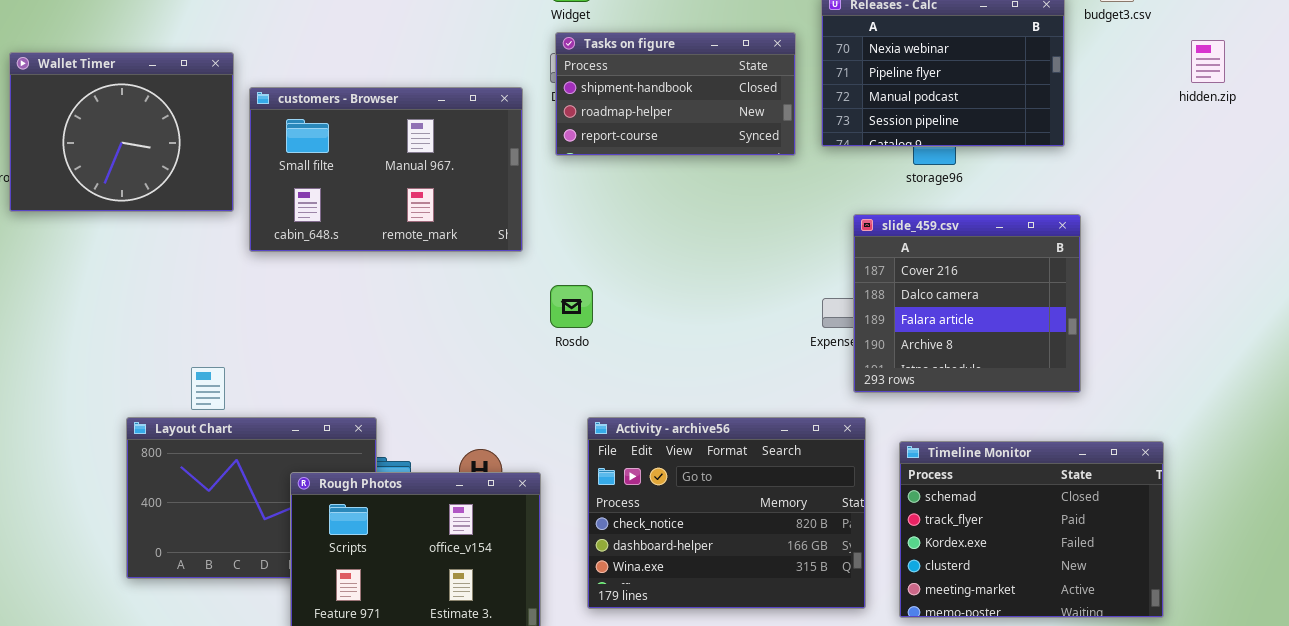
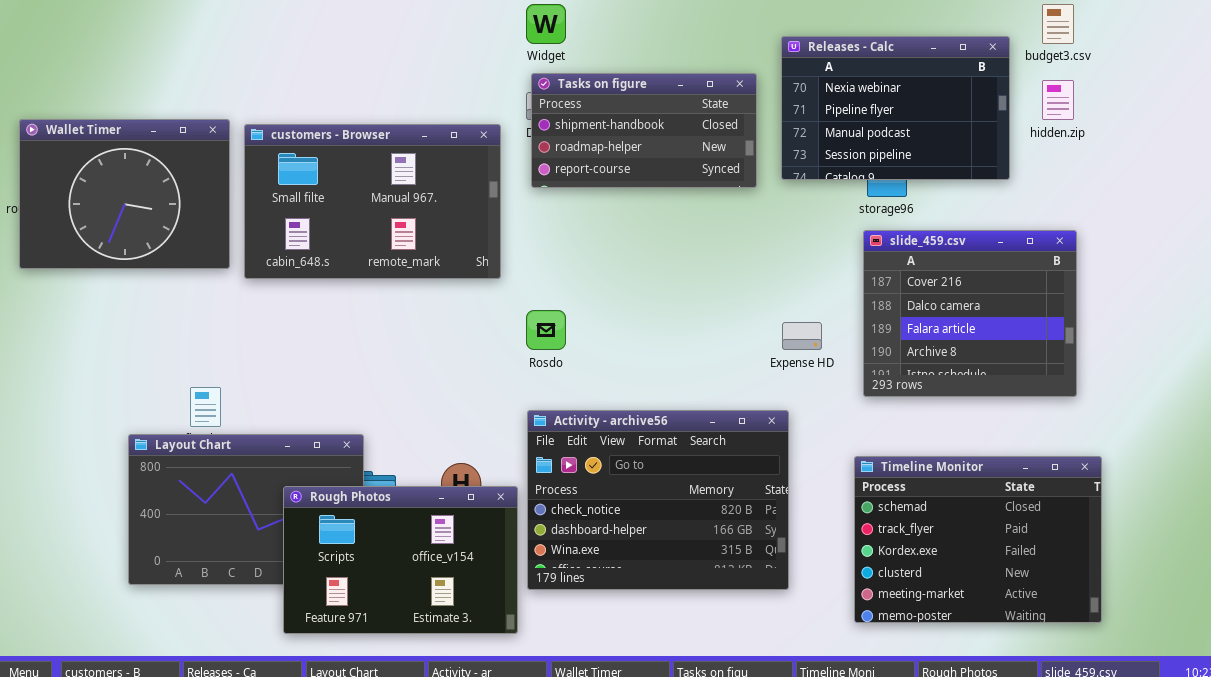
hidden.zip: [1191,40,1225,83] -> [1042,80,1074,120], moved
Wallet Timer: [9,52,234,212] -> [19,119,230,269], moved
slide_459.csv: [853,214,1081,393] -> [863,230,1077,397], moved
Activity - archive56: [587,417,866,609] -> [527,410,789,590], moved

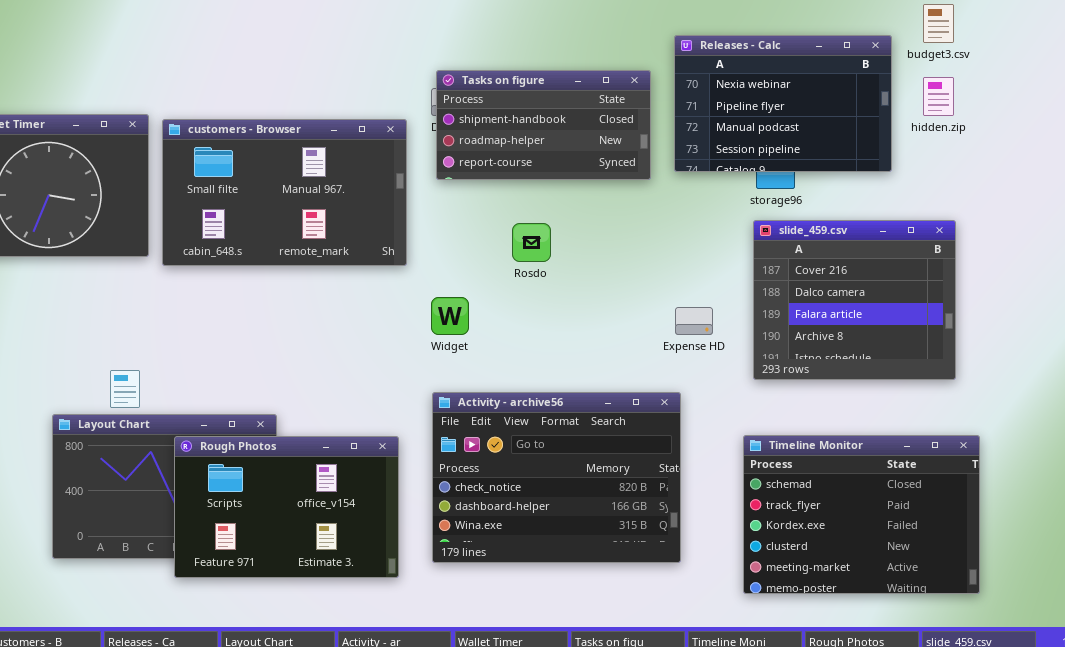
Widget: [526,4,566,44] -> [431,297,469,335], moved
Rosdo: [526,310,566,350] -> [512,223,551,262], moved
Rough Photos: [283,486,518,634] -> [174,436,399,578], moved

